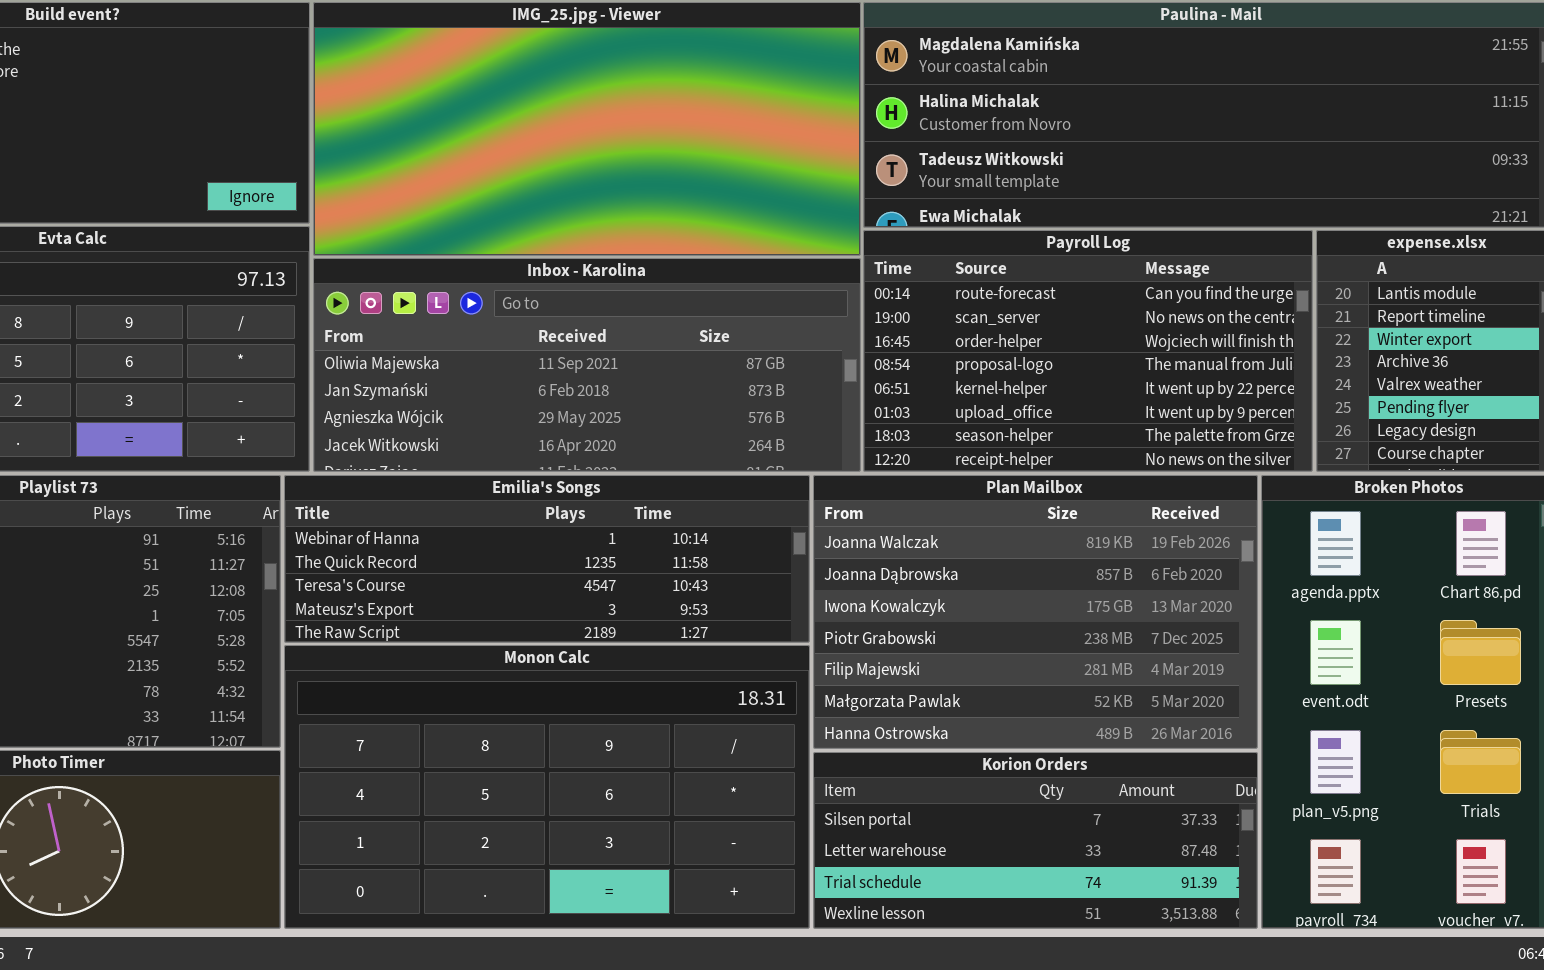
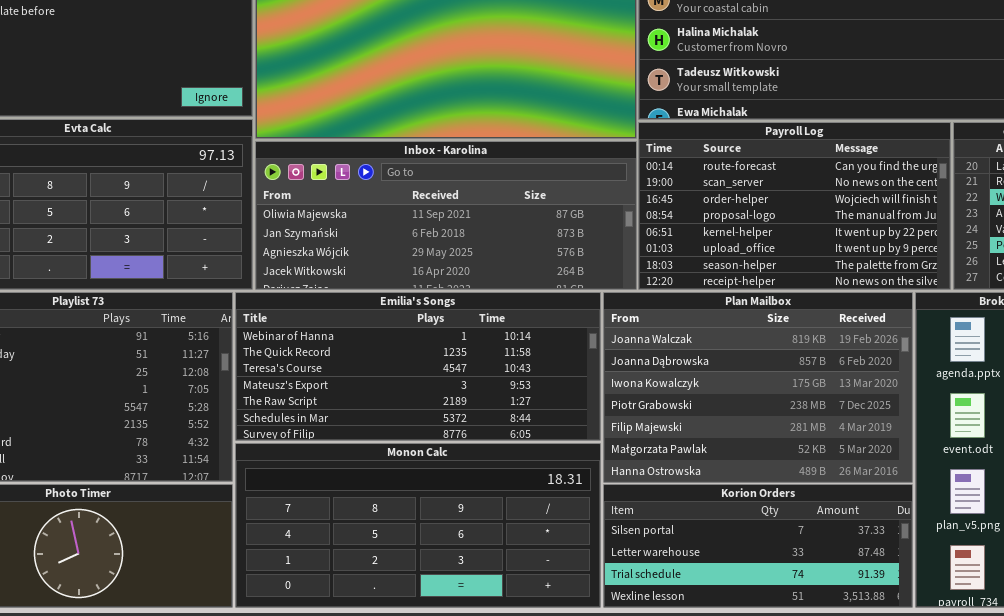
Emilia's Songs: [284,475,810,643] -> [235,292,601,441], resized
Monon Calc: [284,645,810,929] -> [235,443,601,608], resized

